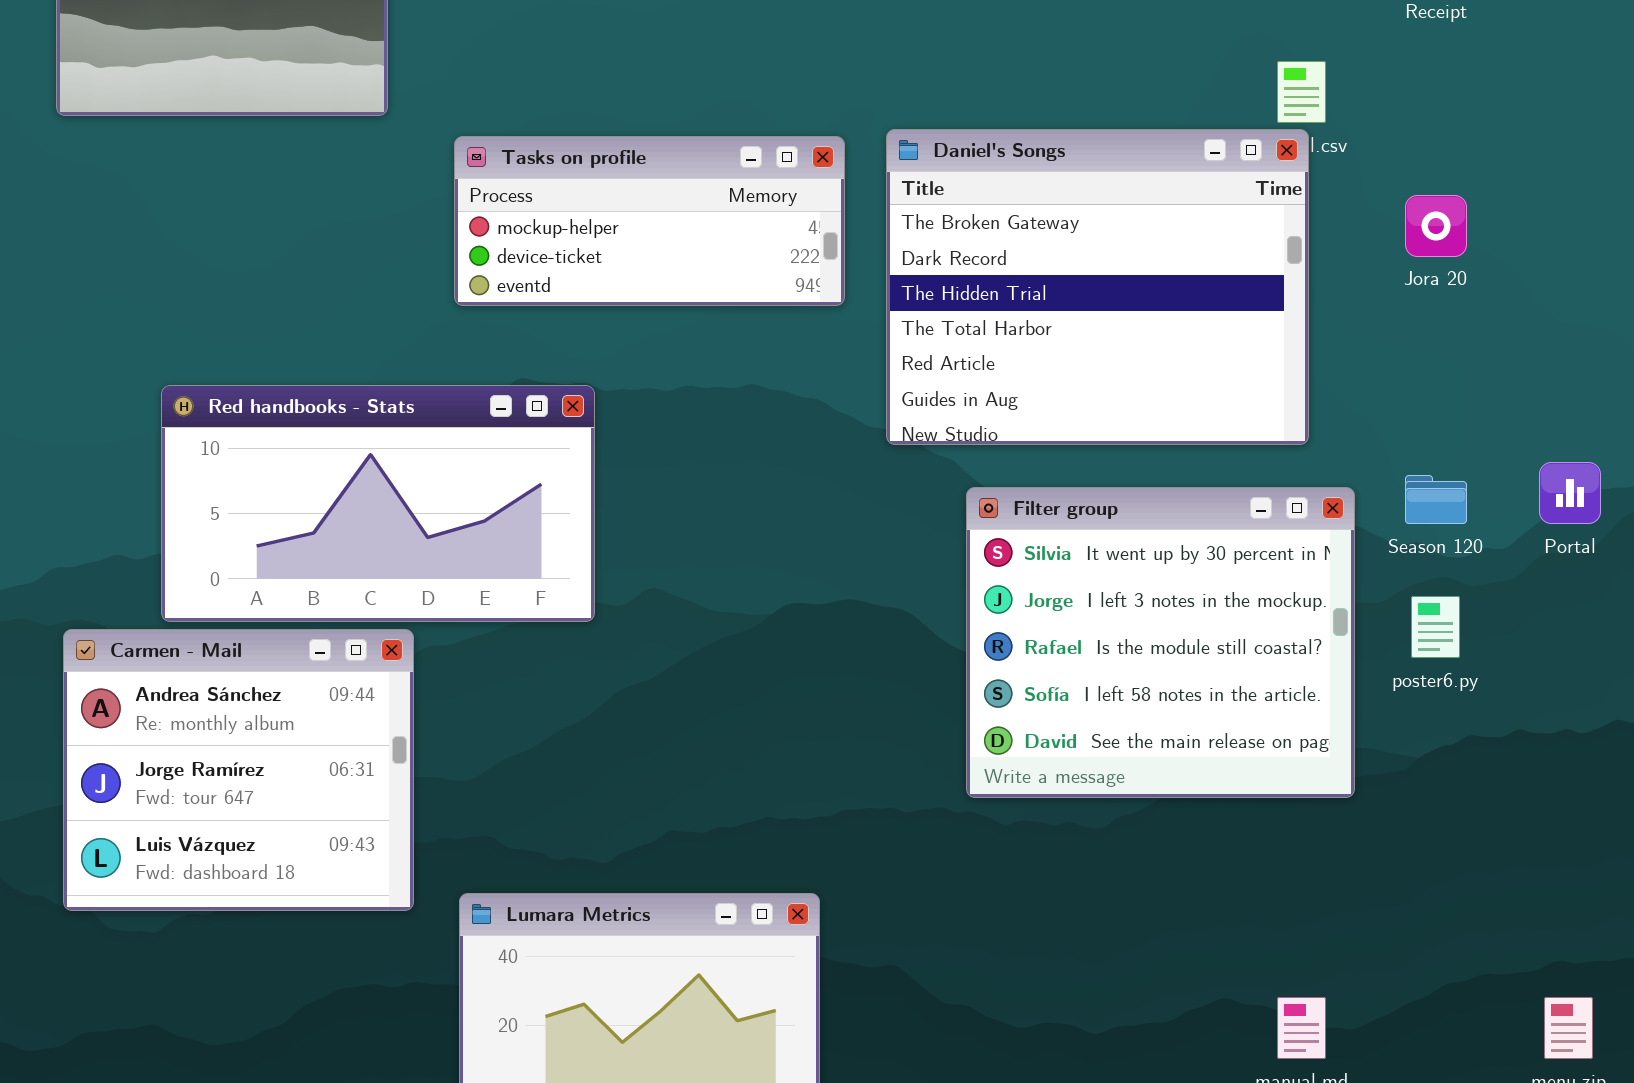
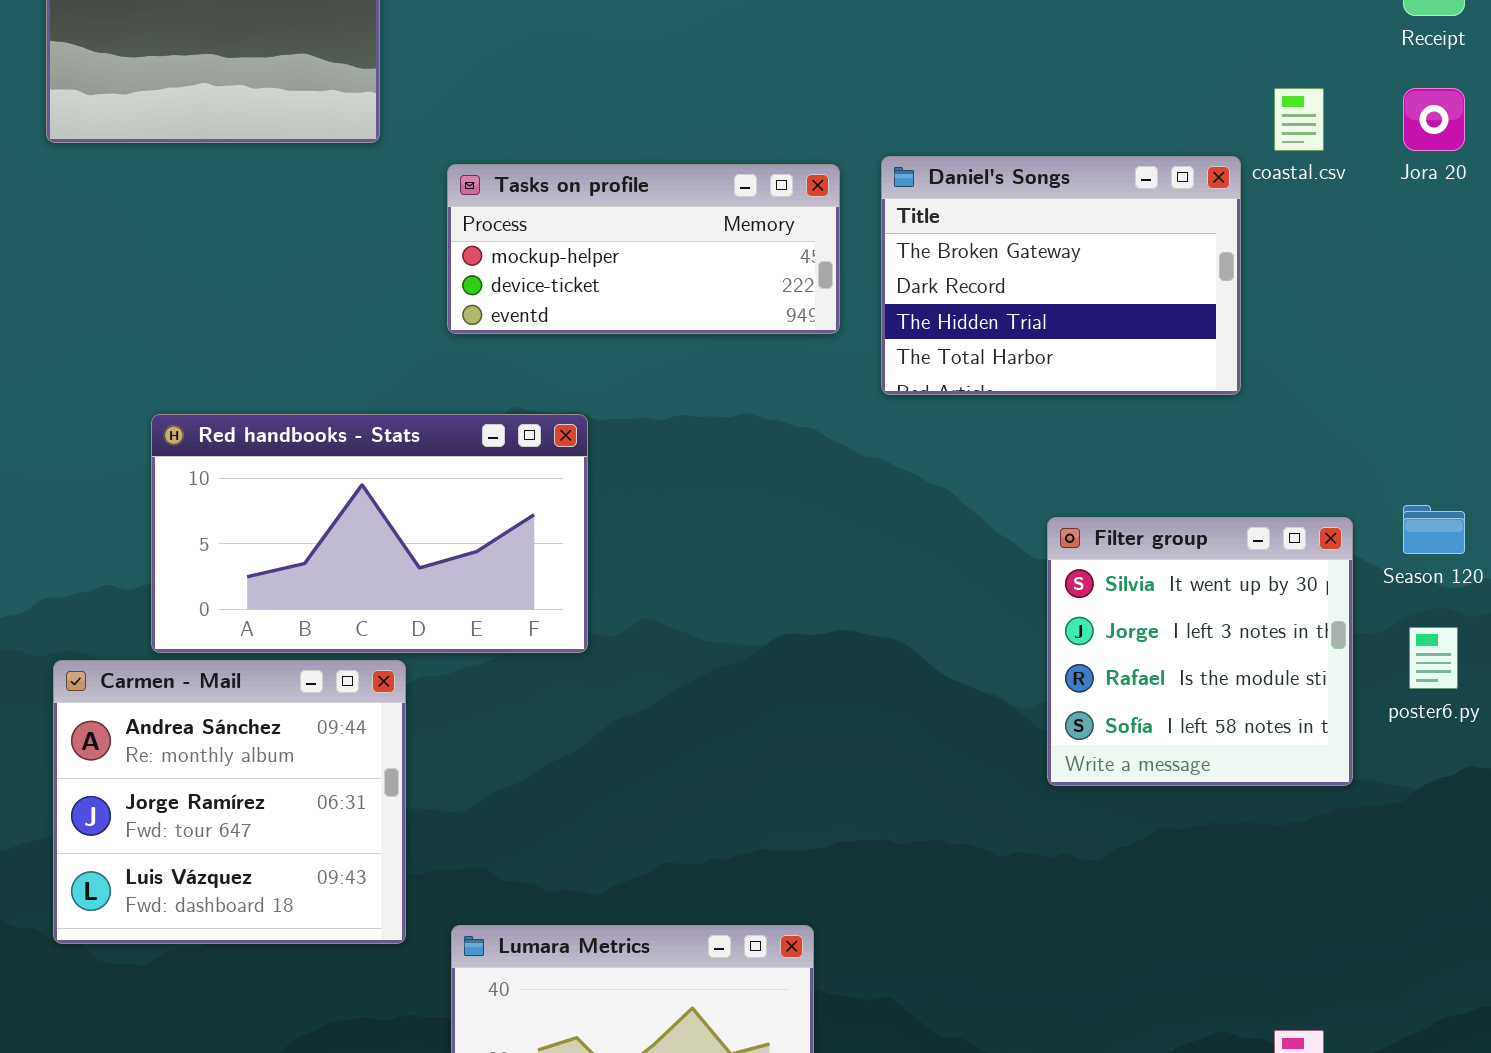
Daniel's Songs: [886,129,1309,445] -> [881,156,1241,395], resized
Jora 20: [1405,195,1467,257] -> [1403,88,1465,151], moved
Filter group: [966,487,1355,798] -> [1047,517,1353,786], resized

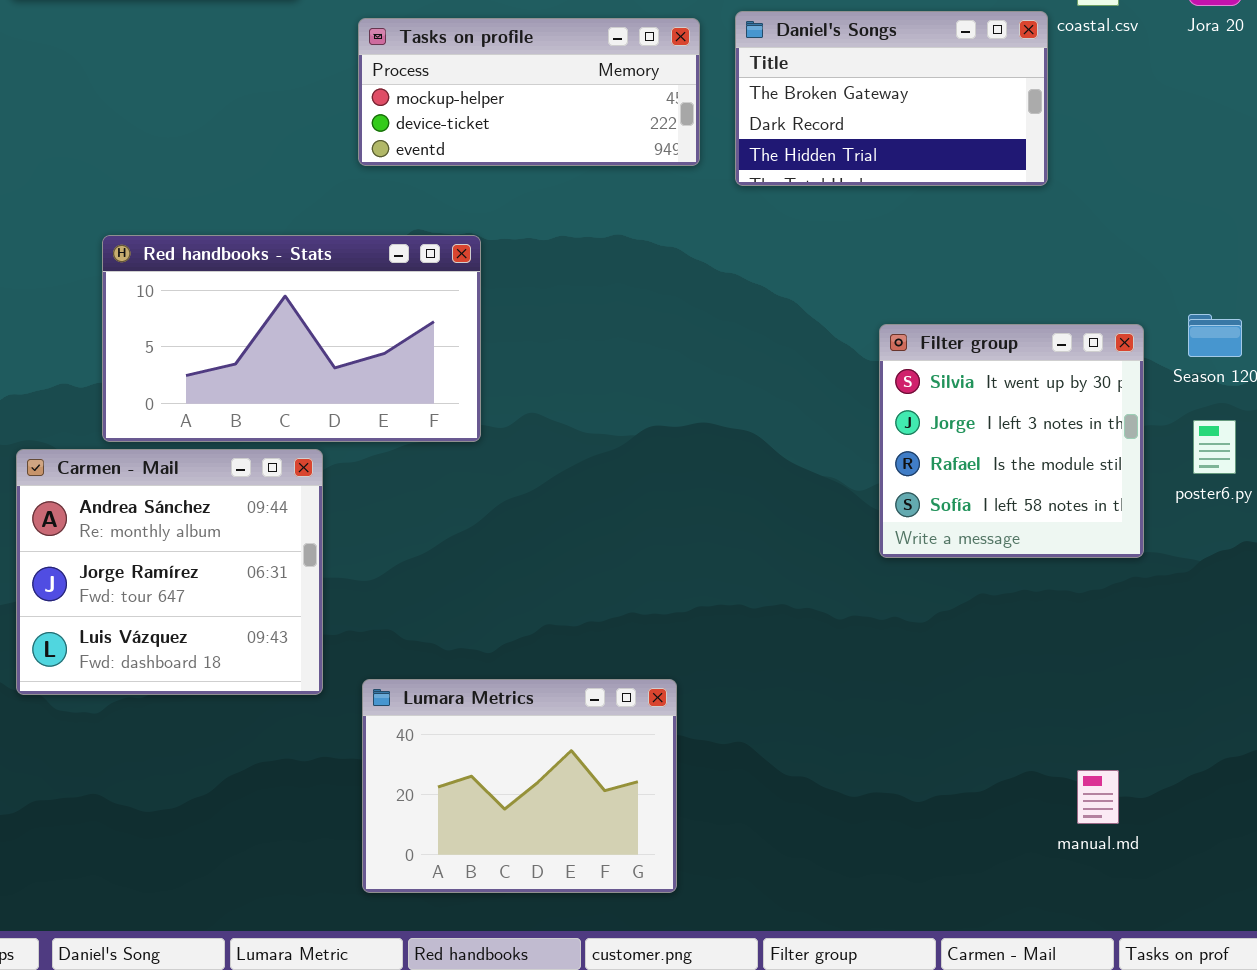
Daniel's Songs: [881,156,1241,395] -> [735,11,1048,186], resized

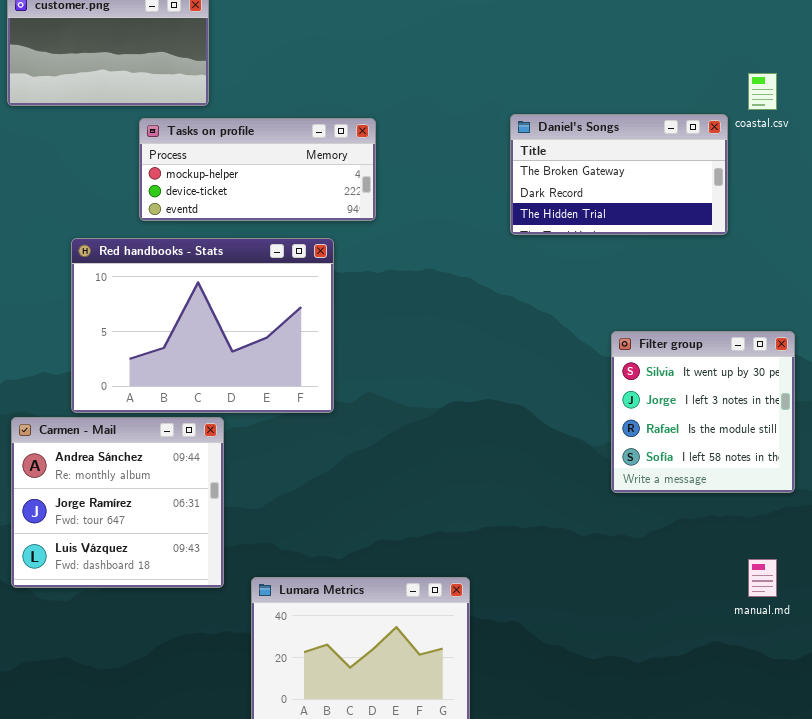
Tasks on profile: [358,18,700,166] -> [139,118,376,221], moved
Red handbooks - Stats: [102,235,481,442] -> [71,238,334,413], resized
manual.md: [1077,770,1119,824] -> [748,559,777,597], moved

